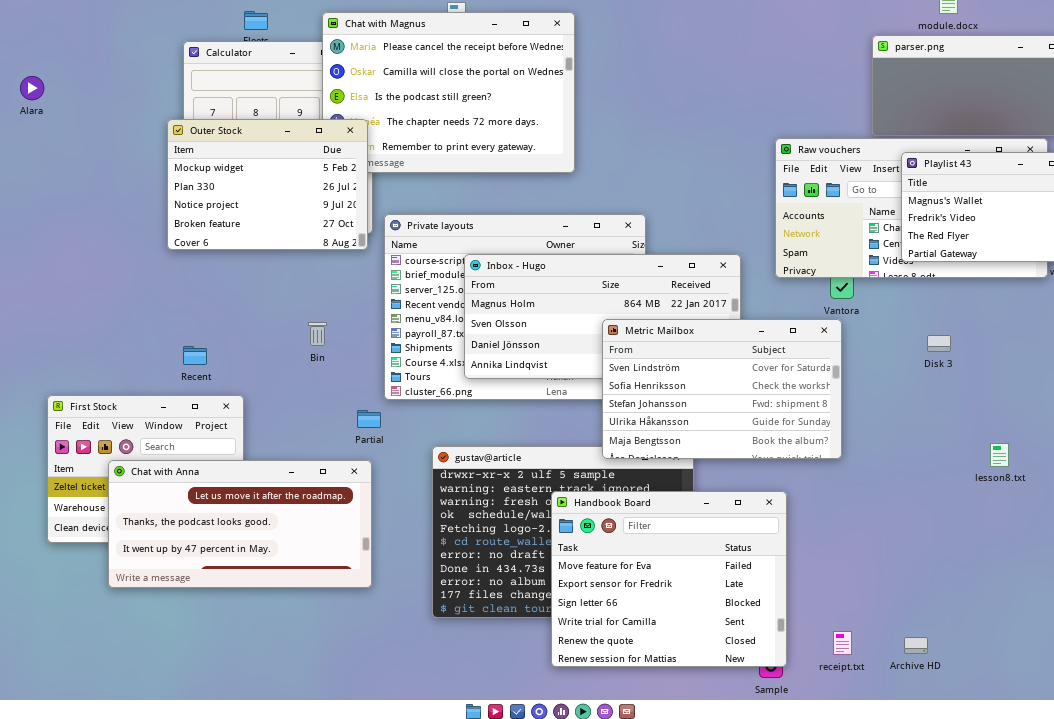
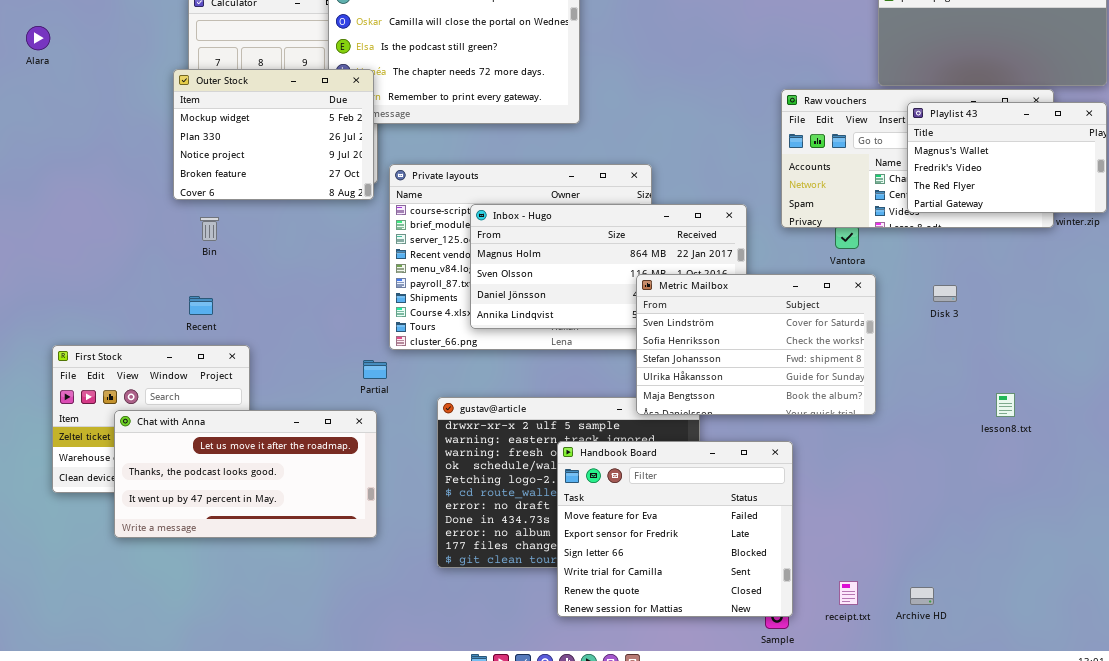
Metric Mailbox: [602,319,842,459] -> [636,274,876,415], moved
Bin: [308,322,327,346] -> [200,217,219,241], moved

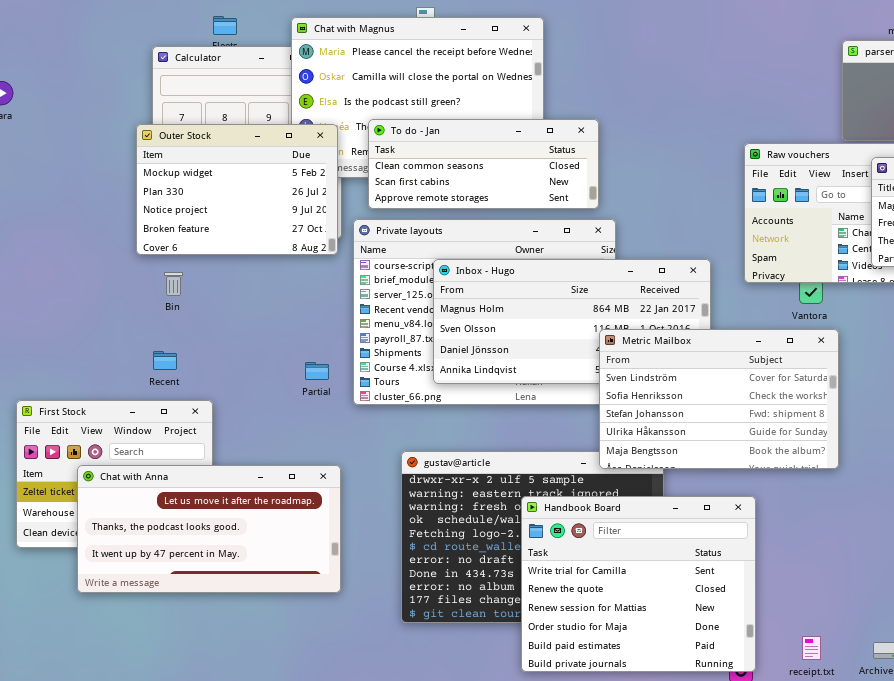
To do - Jan: none -> [368,119,599,209], opened
Partial: [363,360,387,379] -> [305,362,329,380], moved
Handbook Board: [557,441,793,617] -> [521,496,756,672], scrolled down 3 rows

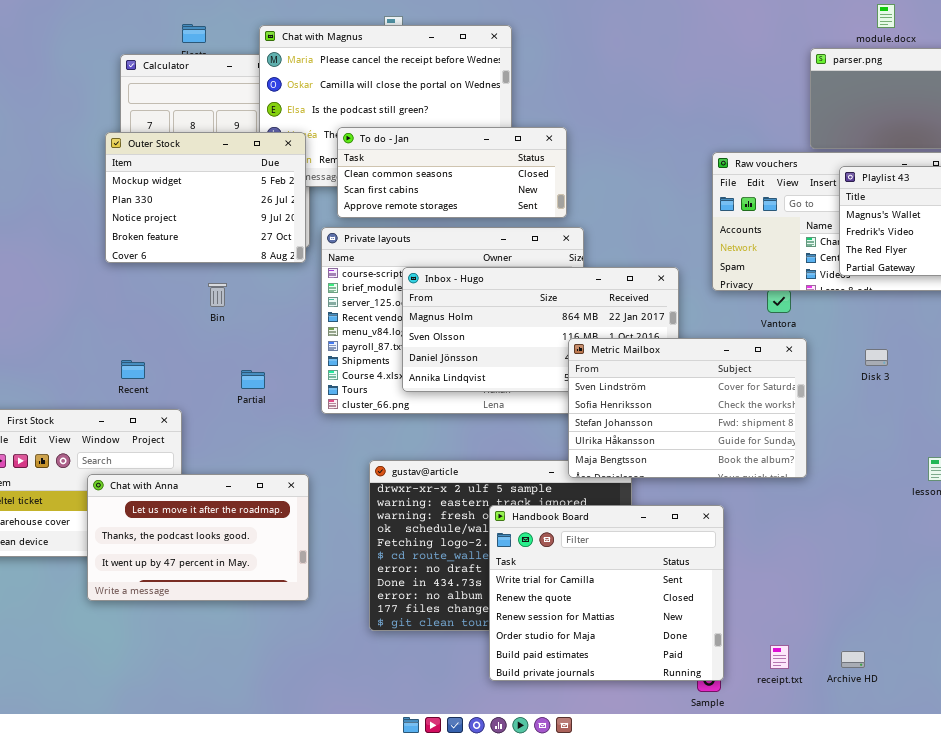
Bin: [164,272,183,296] -> [208,283,227,307], moved
Partial: [305,362,329,380] -> [241,370,265,389], moved
Chat with Anna: [77,465,341,593] -> [87,474,309,601], resized

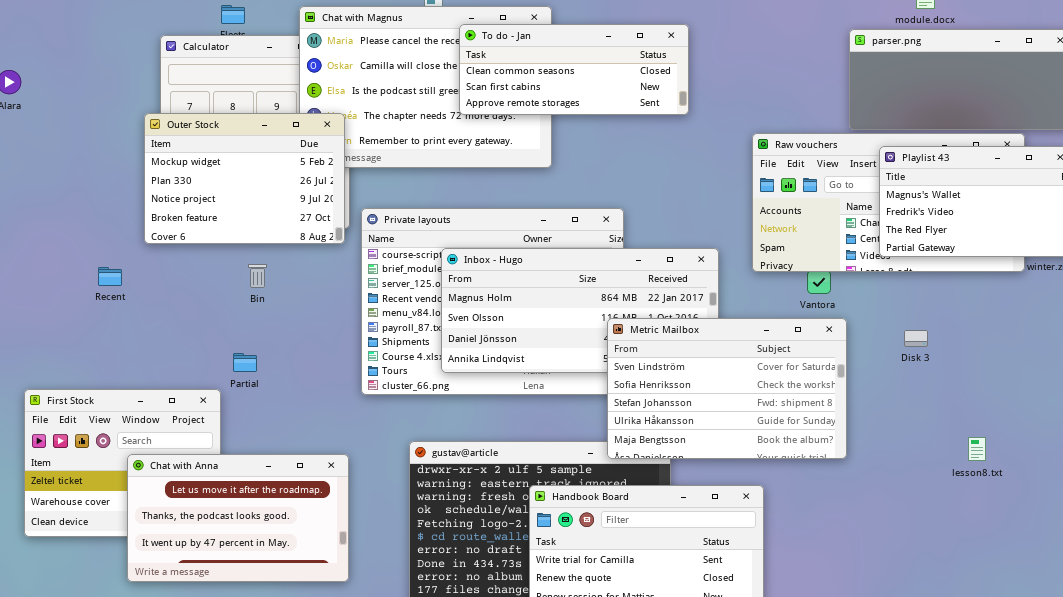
To do - Jan: [337,127,567,218] -> [459,24,689,115], moved
Recent: [121,360,145,379] -> [98,267,122,286], moved
Partial: [241,370,265,389] -> [233,353,257,372], moved

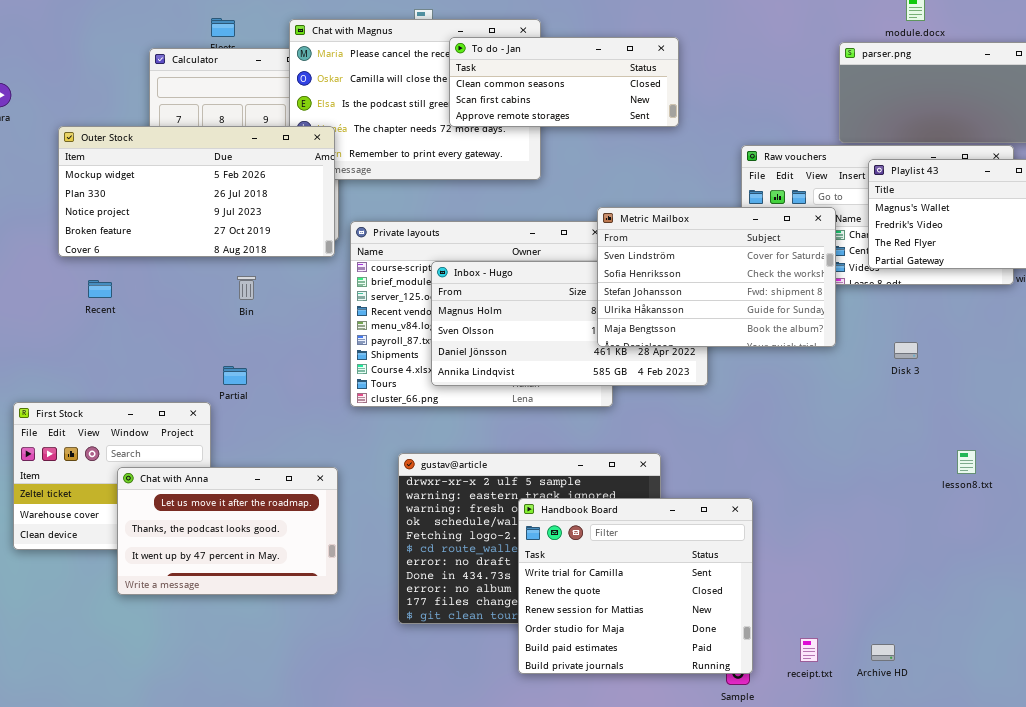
Outer Stock: [144,113,345,244] -> [58,126,335,257], resized
Metric Mailbox: [607,318,847,459] -> [597,207,836,347], moved

